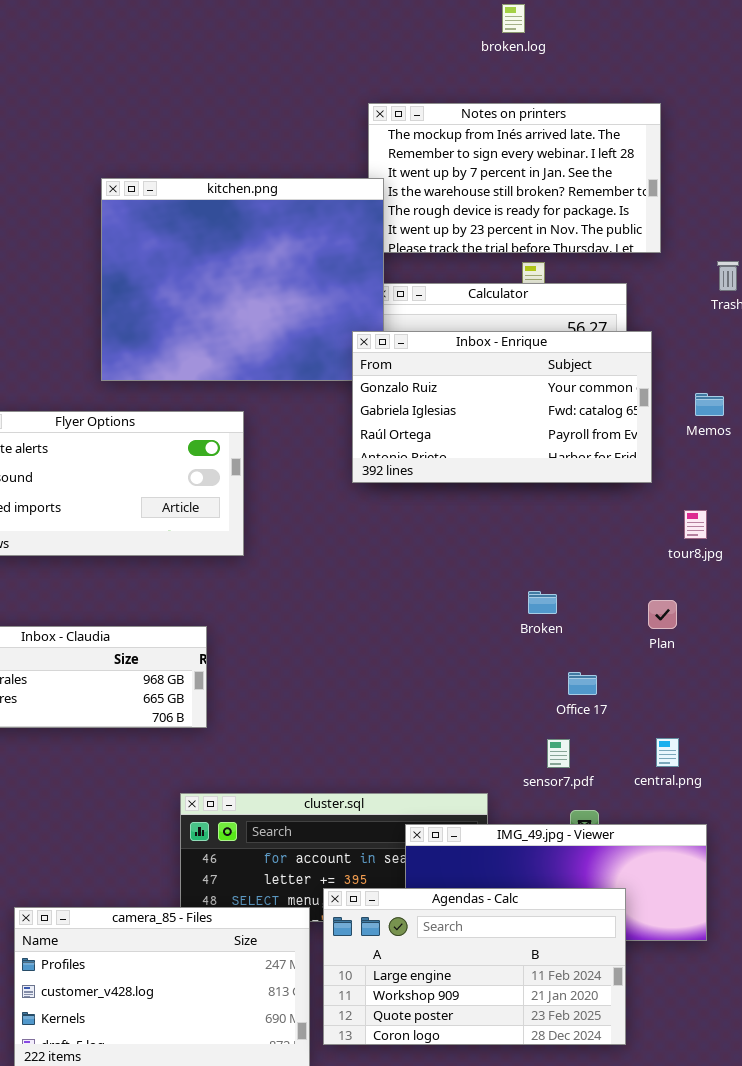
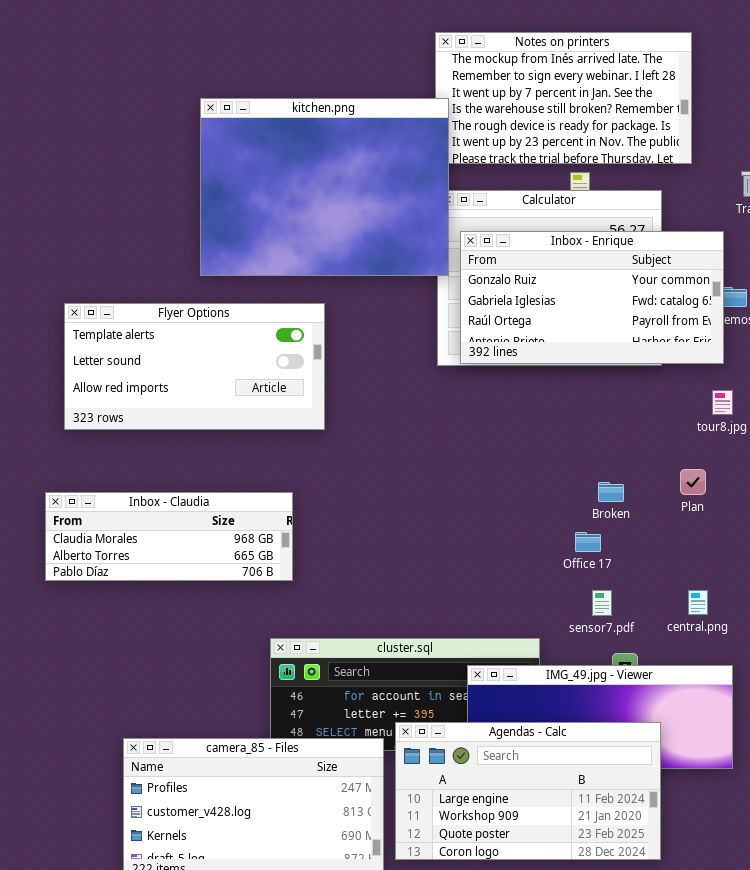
Inbox - Enrique: [352,331,652,483] -> [460,231,724,364], moved
Broken: [528,591,557,614] -> [598,482,624,502], moved
Office 17: [568,672,597,695] -> [575,532,601,552], moved

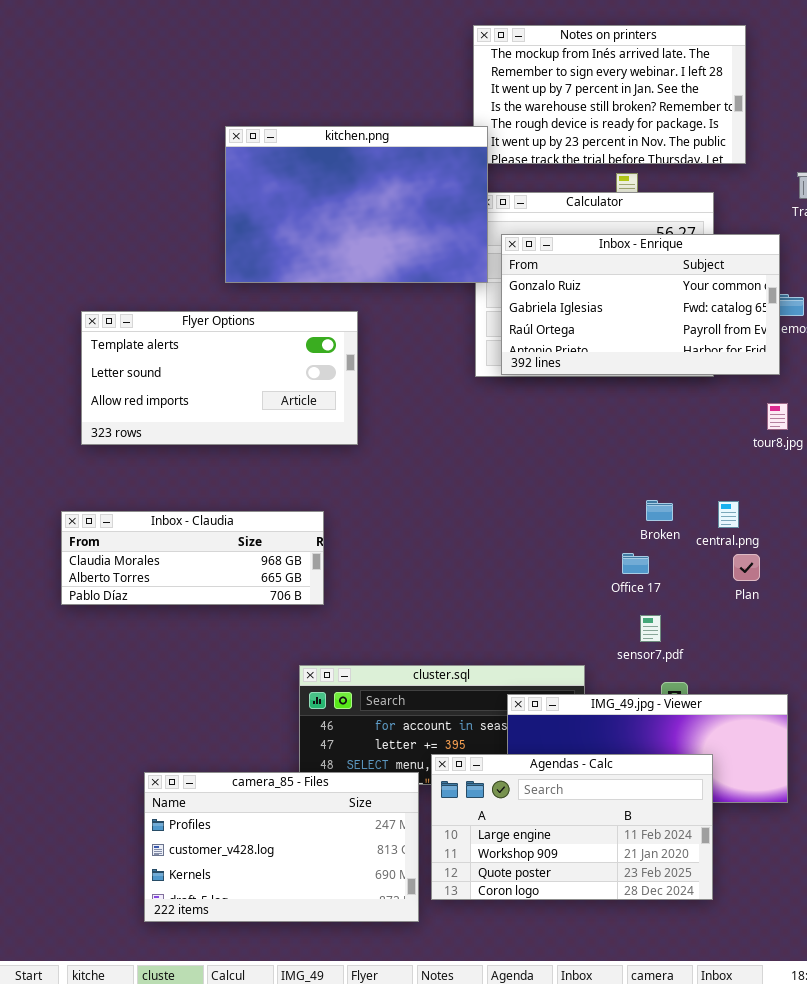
kitchen.png: [200,98,449,276] -> [225,126,488,283], resized
Plan: [680,469,706,495] -> [733,554,760,581], moved
central.png: [688,590,708,615] -> [718,501,739,528], moved

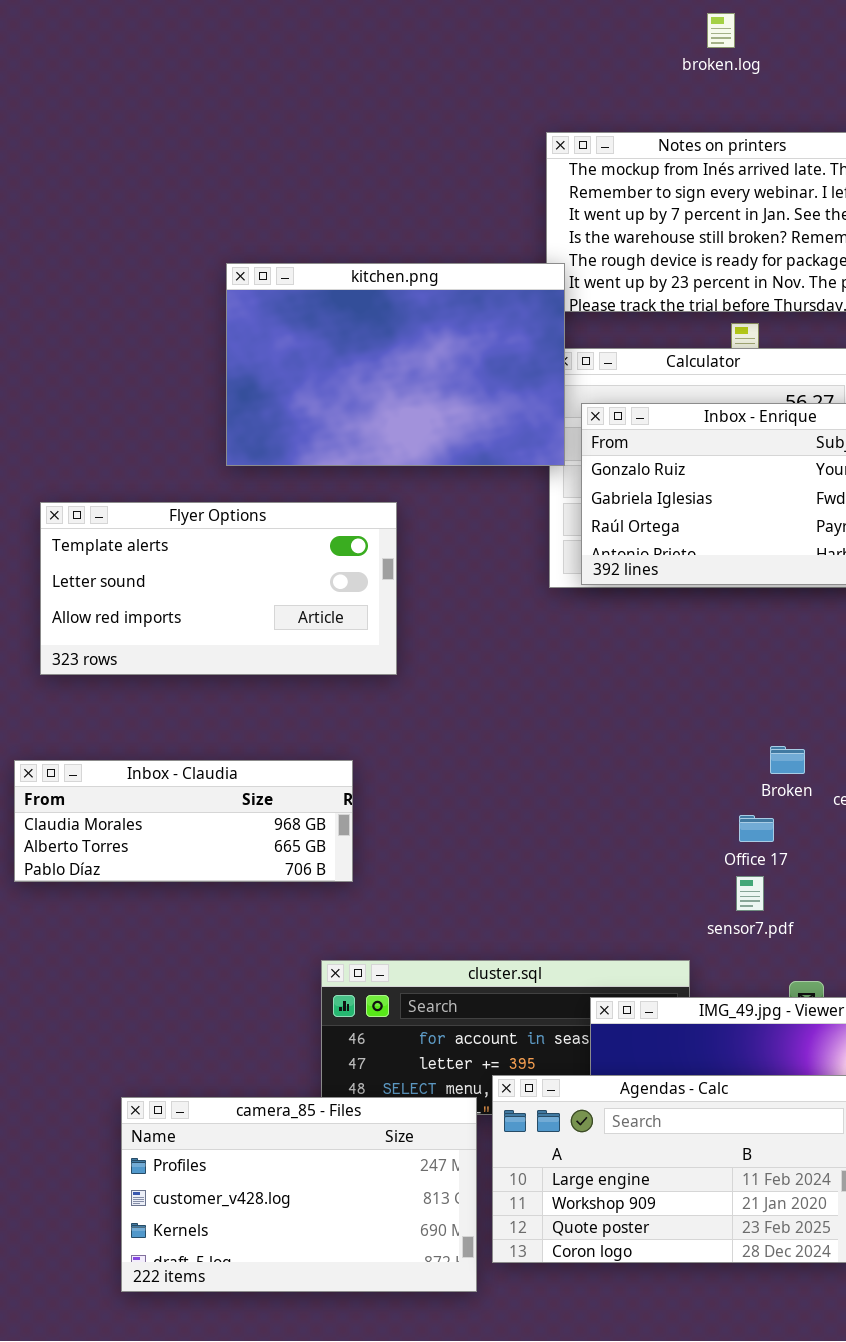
sensor7.pdf: [640,615,661,642] -> [736,876,764,911], moved

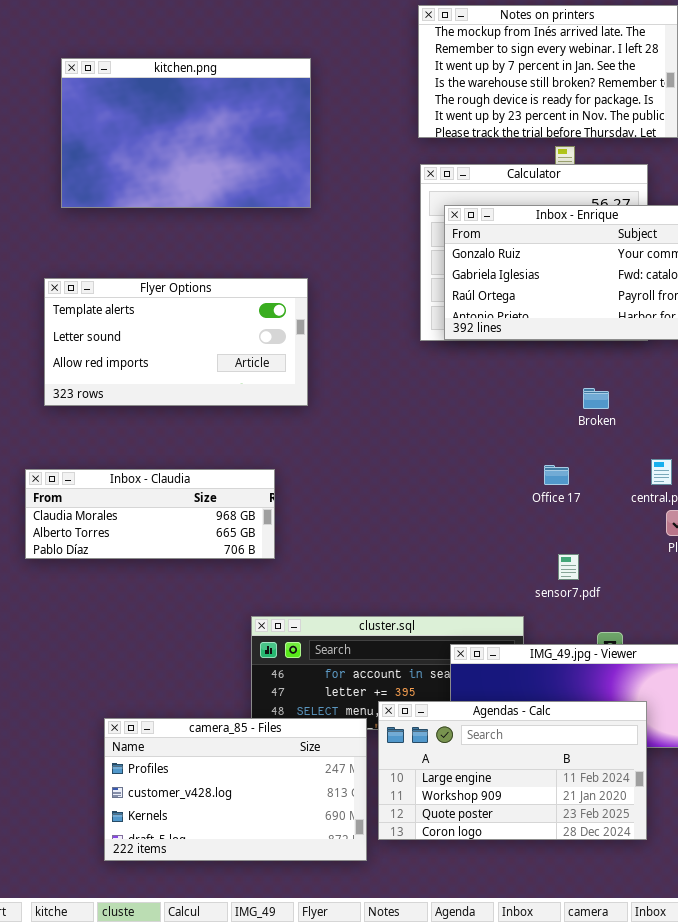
kitchen.png: [226,263,565,466] -> [61,58,311,208], moved
Broken: [770,746,805,774] -> [583,388,609,409], moved
Office 17: [739,815,774,842] -> [544,465,569,485], moved

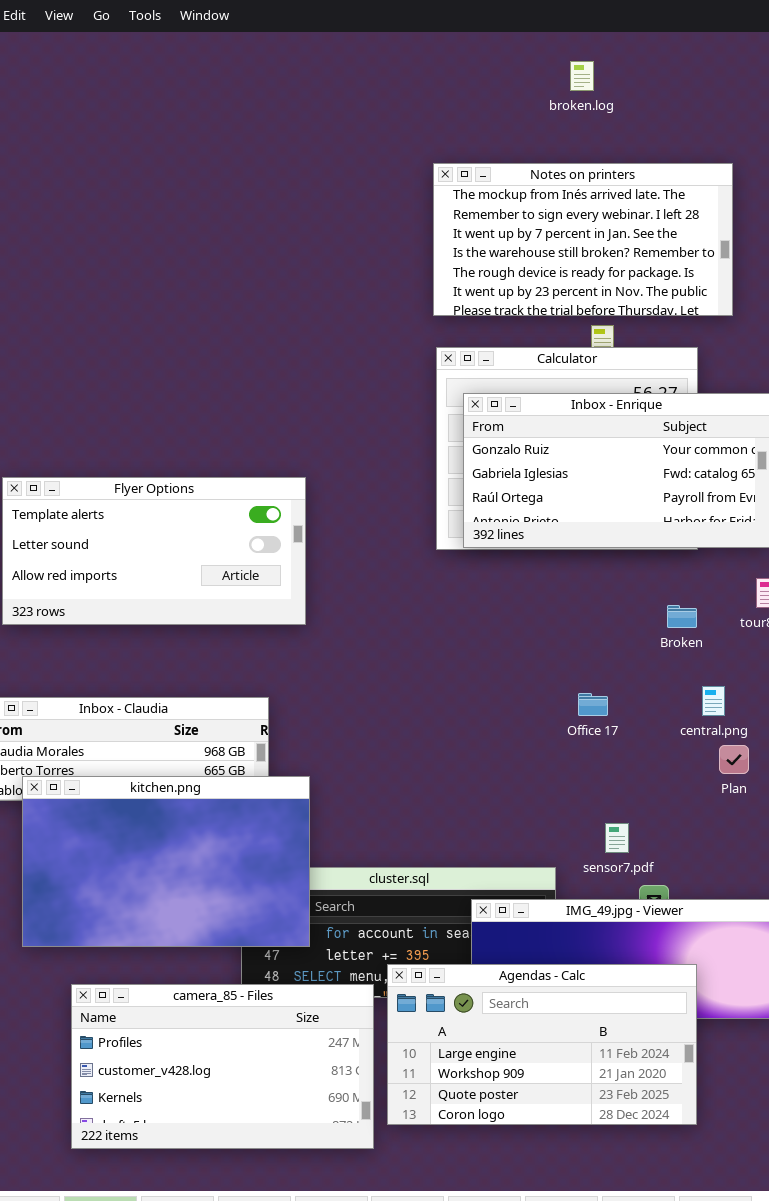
kitchen.png: [61,58,311,208] -> [22,776,310,947], moved
Broken: [583,388,609,409] -> [667,605,697,628], moved
sensor7.pdf: [558,554,579,580] -> [605,823,629,853], moved

